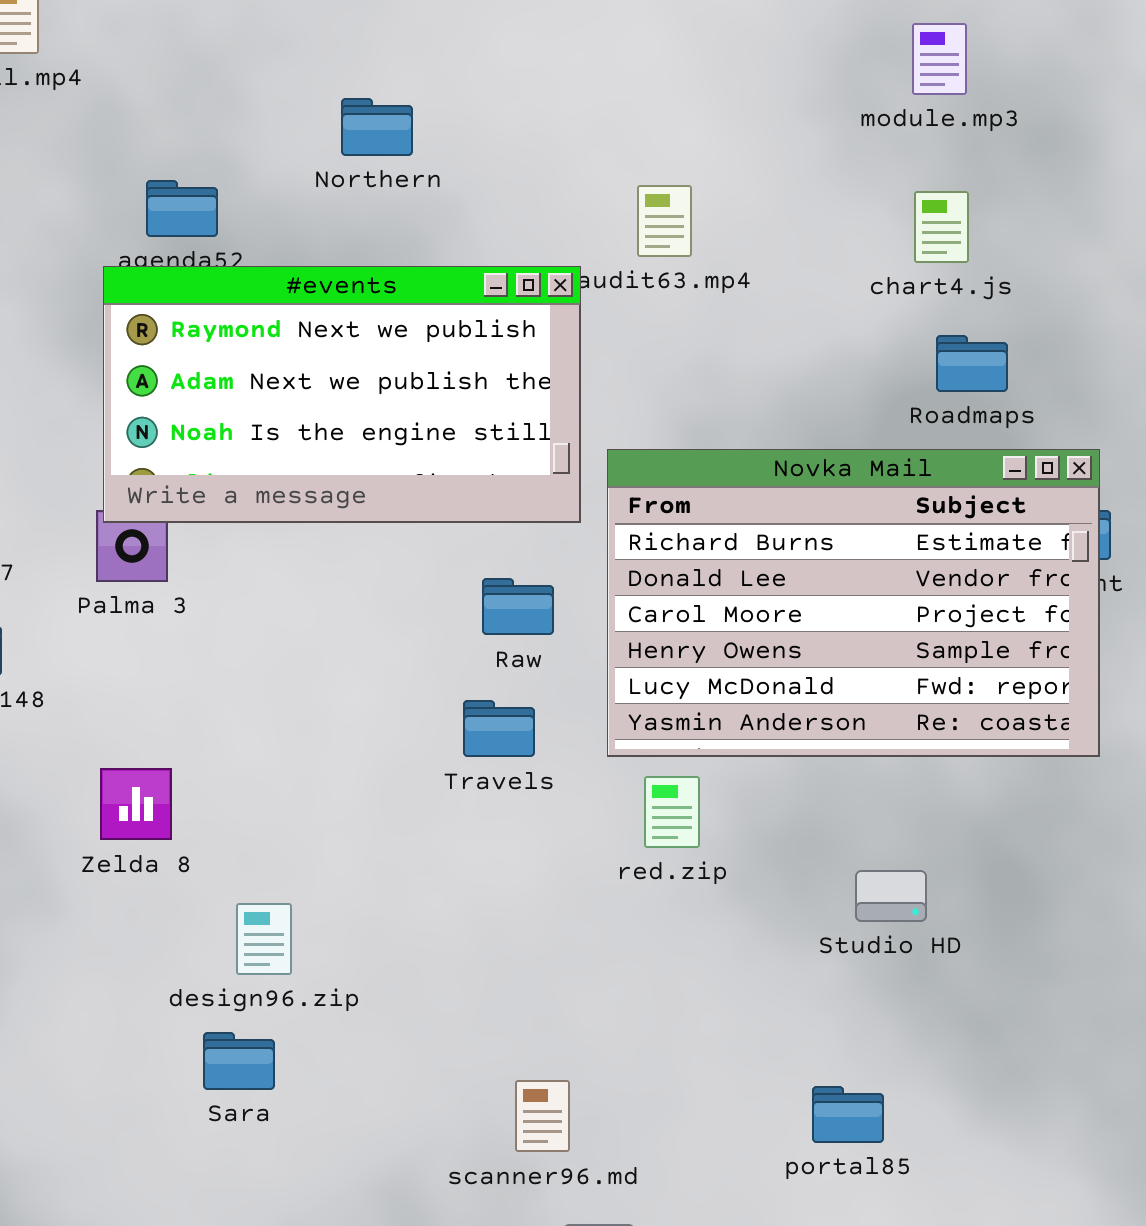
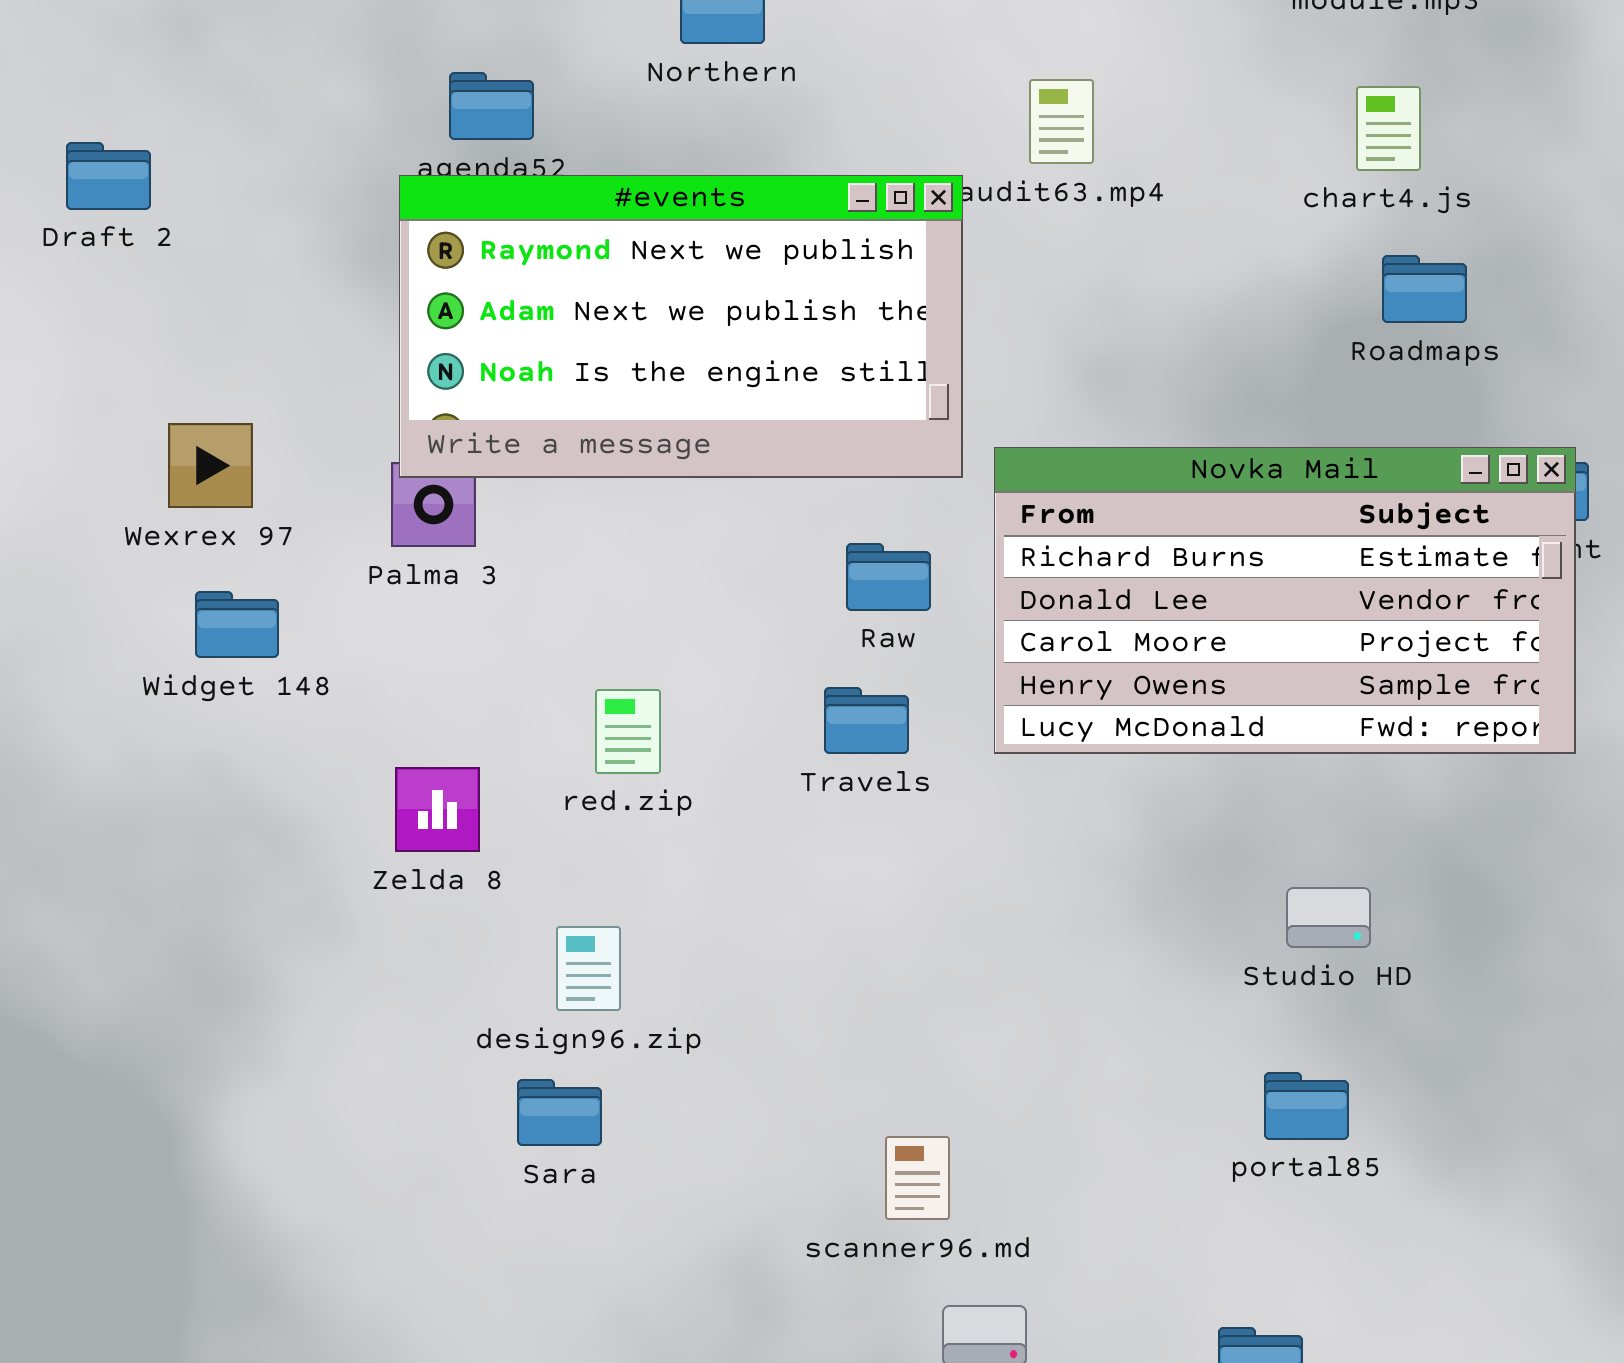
Novka Mail: [607,449,1100,757] -> [994,447,1576,754], resized
red.zip: [644,776,700,848] -> [595,689,661,774], moved
portal85: [812,1086,884,1143] -> [1264,1072,1349,1140], moved

